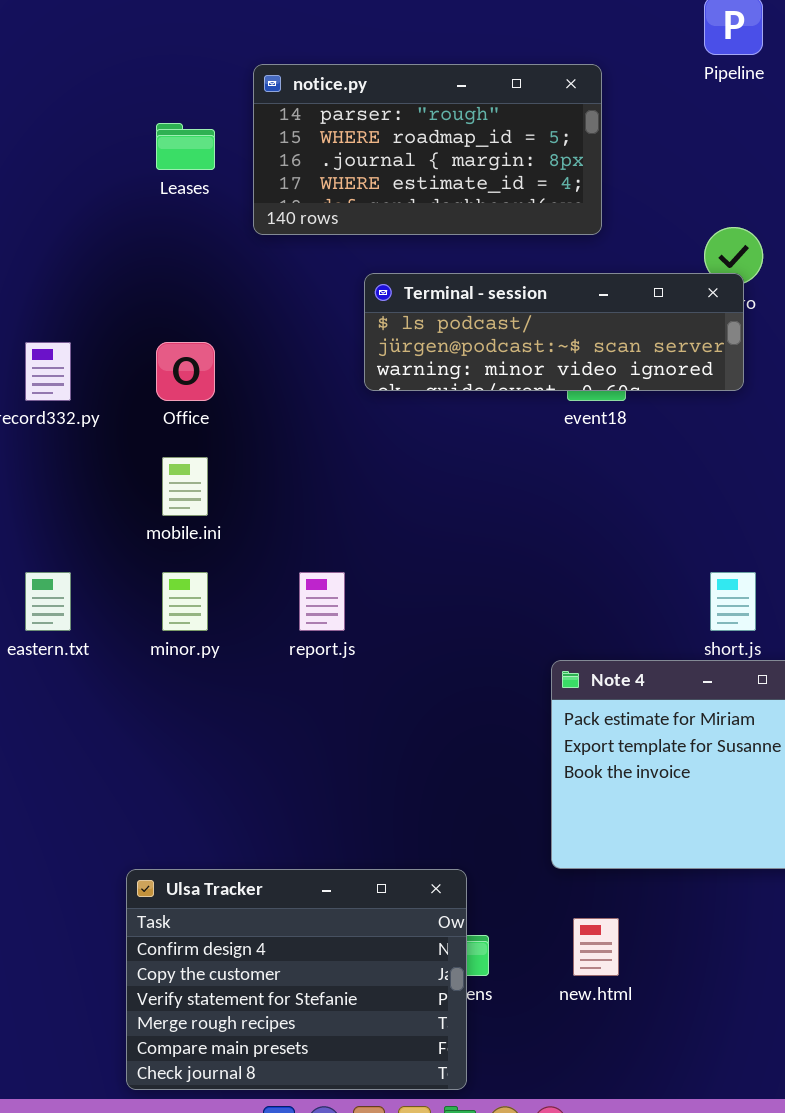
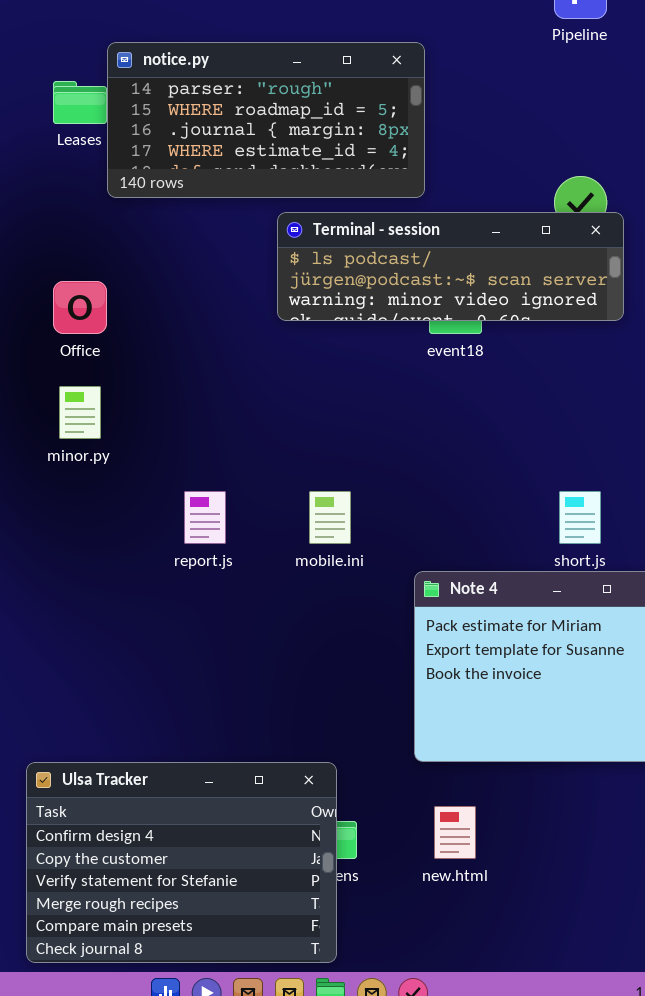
notice.py: [253,64,602,235] -> [107,42,425,198], moved
Terminal - session: [364,273,744,391] -> [277,212,624,321], moved
mobile.ini: [162,457,208,516] -> [309,491,351,544], moved
minor.py: [162,572,208,631] -> [59,386,101,439], moved

